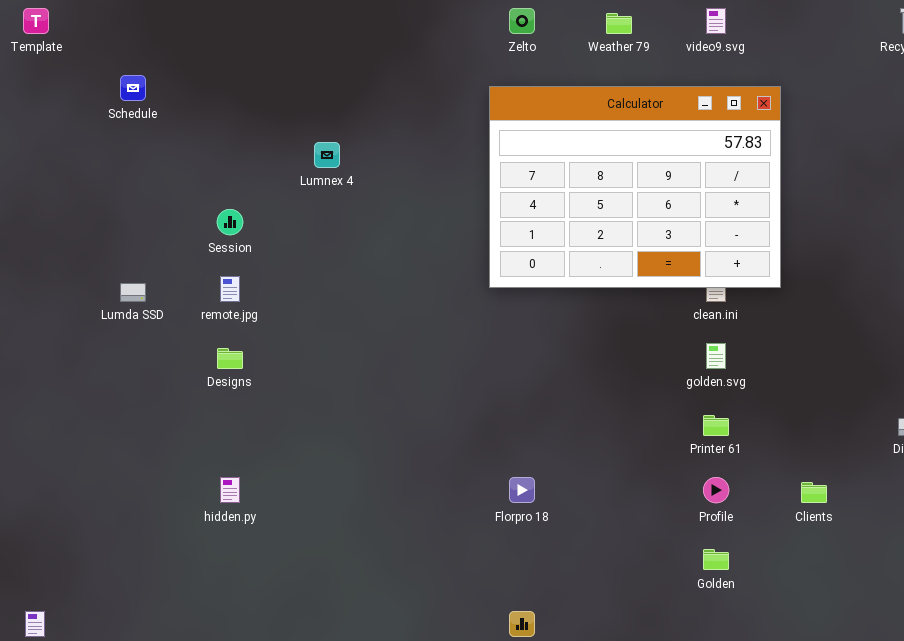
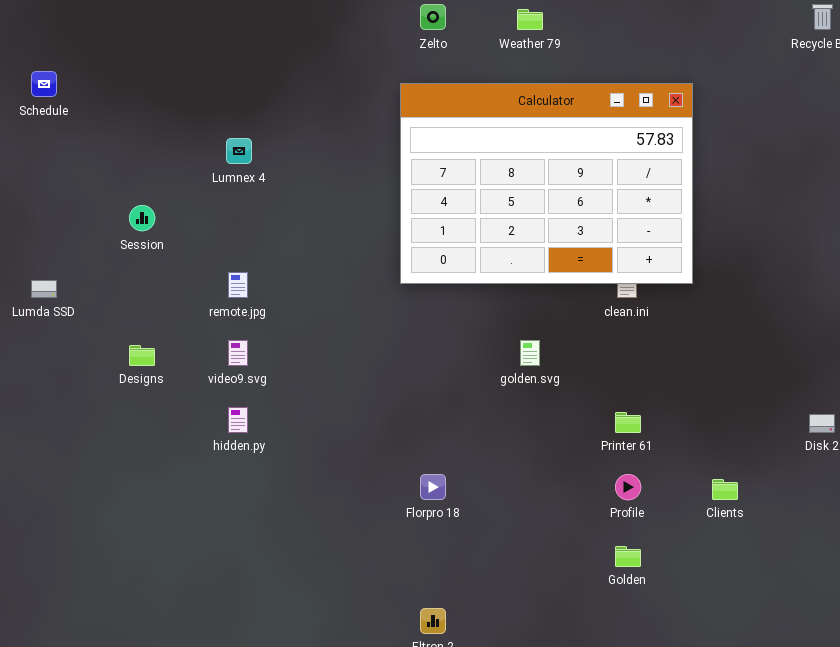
video9.svg: [706,8,726,34] -> [228,340,248,366], moved
remote.jpg: [220,276,240,302] -> [228,272,248,298], moved
golden.svg: [706,343,726,369] -> [520,340,540,366], moved
hidden.py: [220,477,240,503] -> [228,407,248,433], moved

